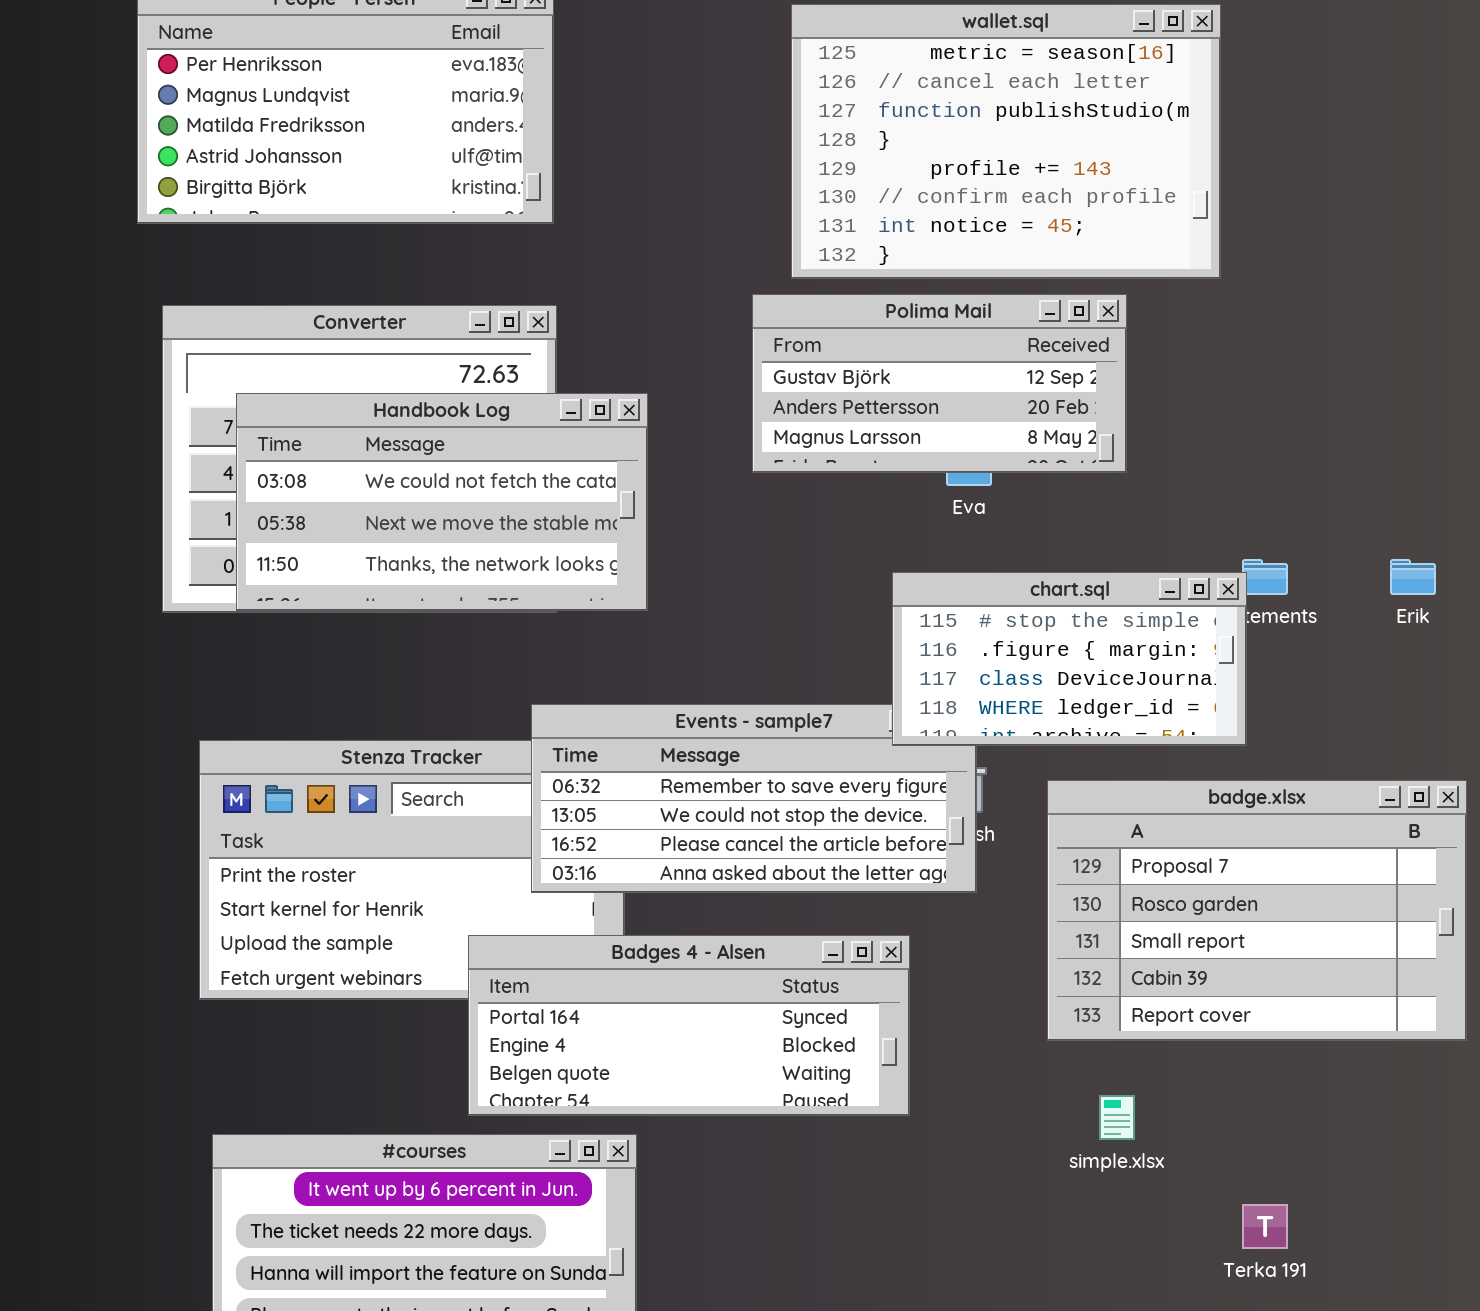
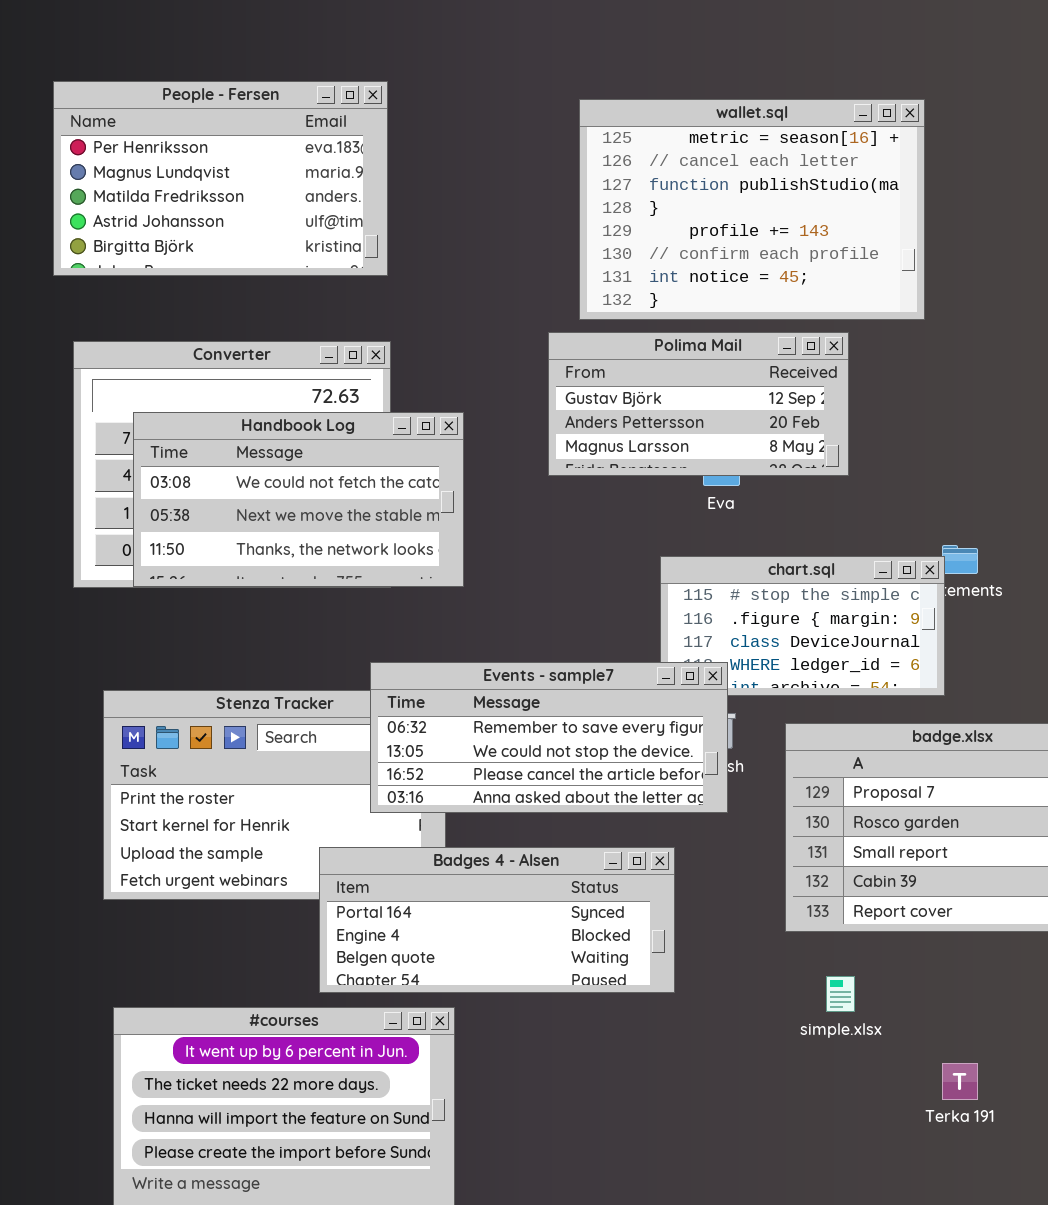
Events - sample7: [531,704,977,893] -> [370,662,728,813], raised

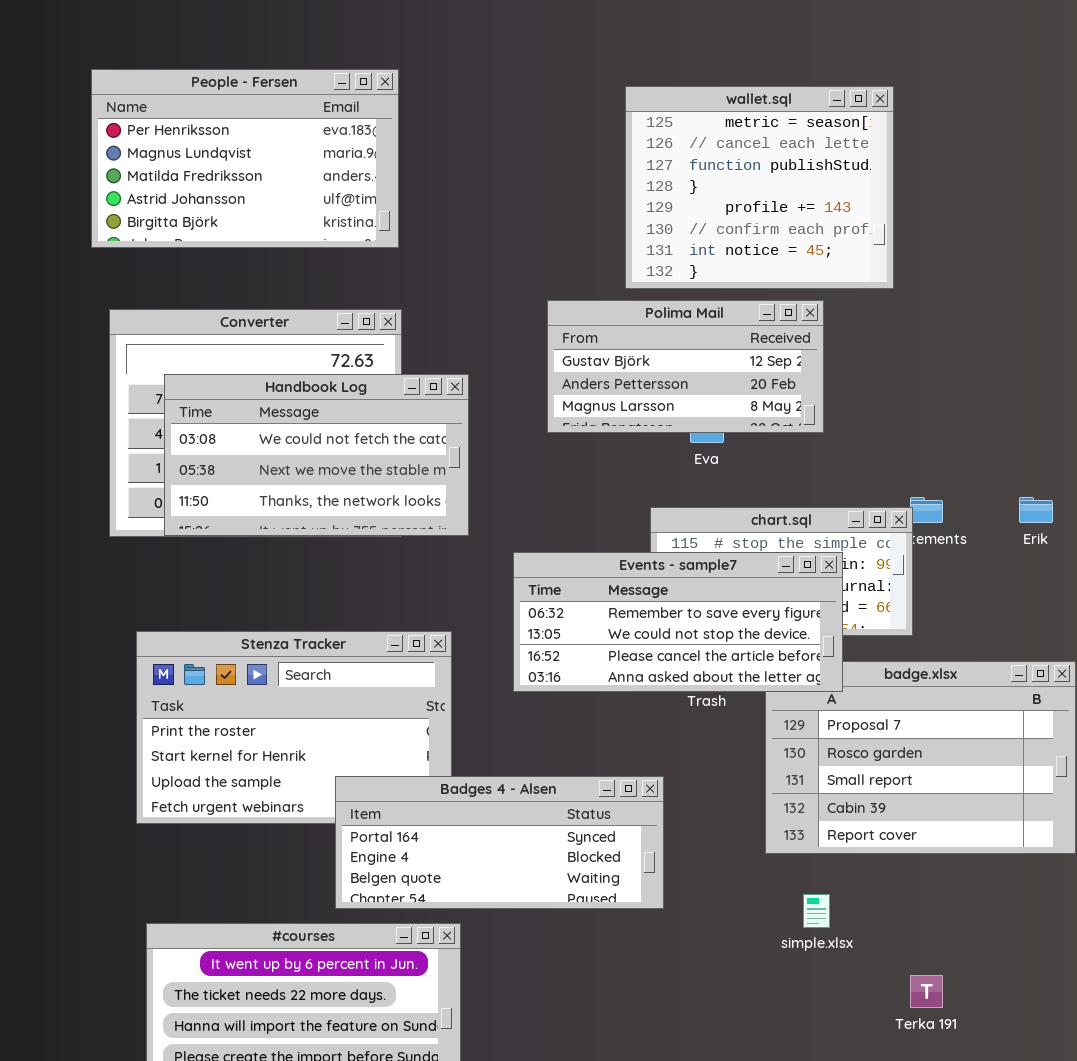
wallet.sql: [579,99,925,320] -> [625,86,894,289], resized
Events - sample7: [370,662,728,813] -> [513,552,843,692], moved

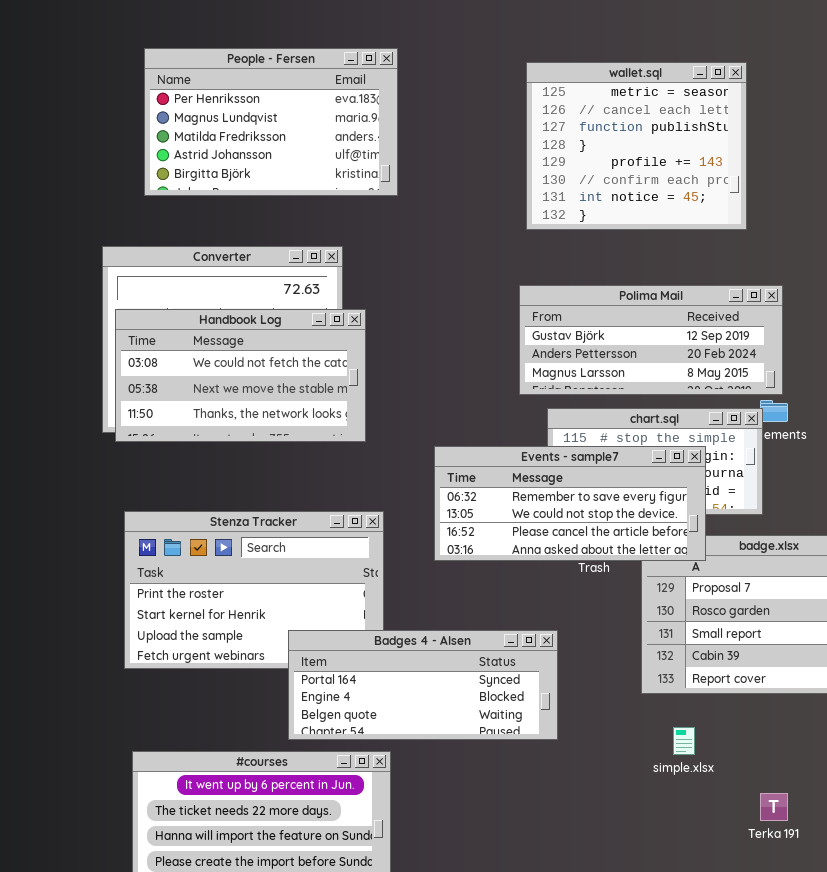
People - Fersen: [91,69,399,248] -> [144,48,398,196], moved
Polima Mail: [547,300,824,433] -> [519,285,783,395], moved, resized
Handbook Log: [164,374,469,536] -> [115,309,366,442], moved

